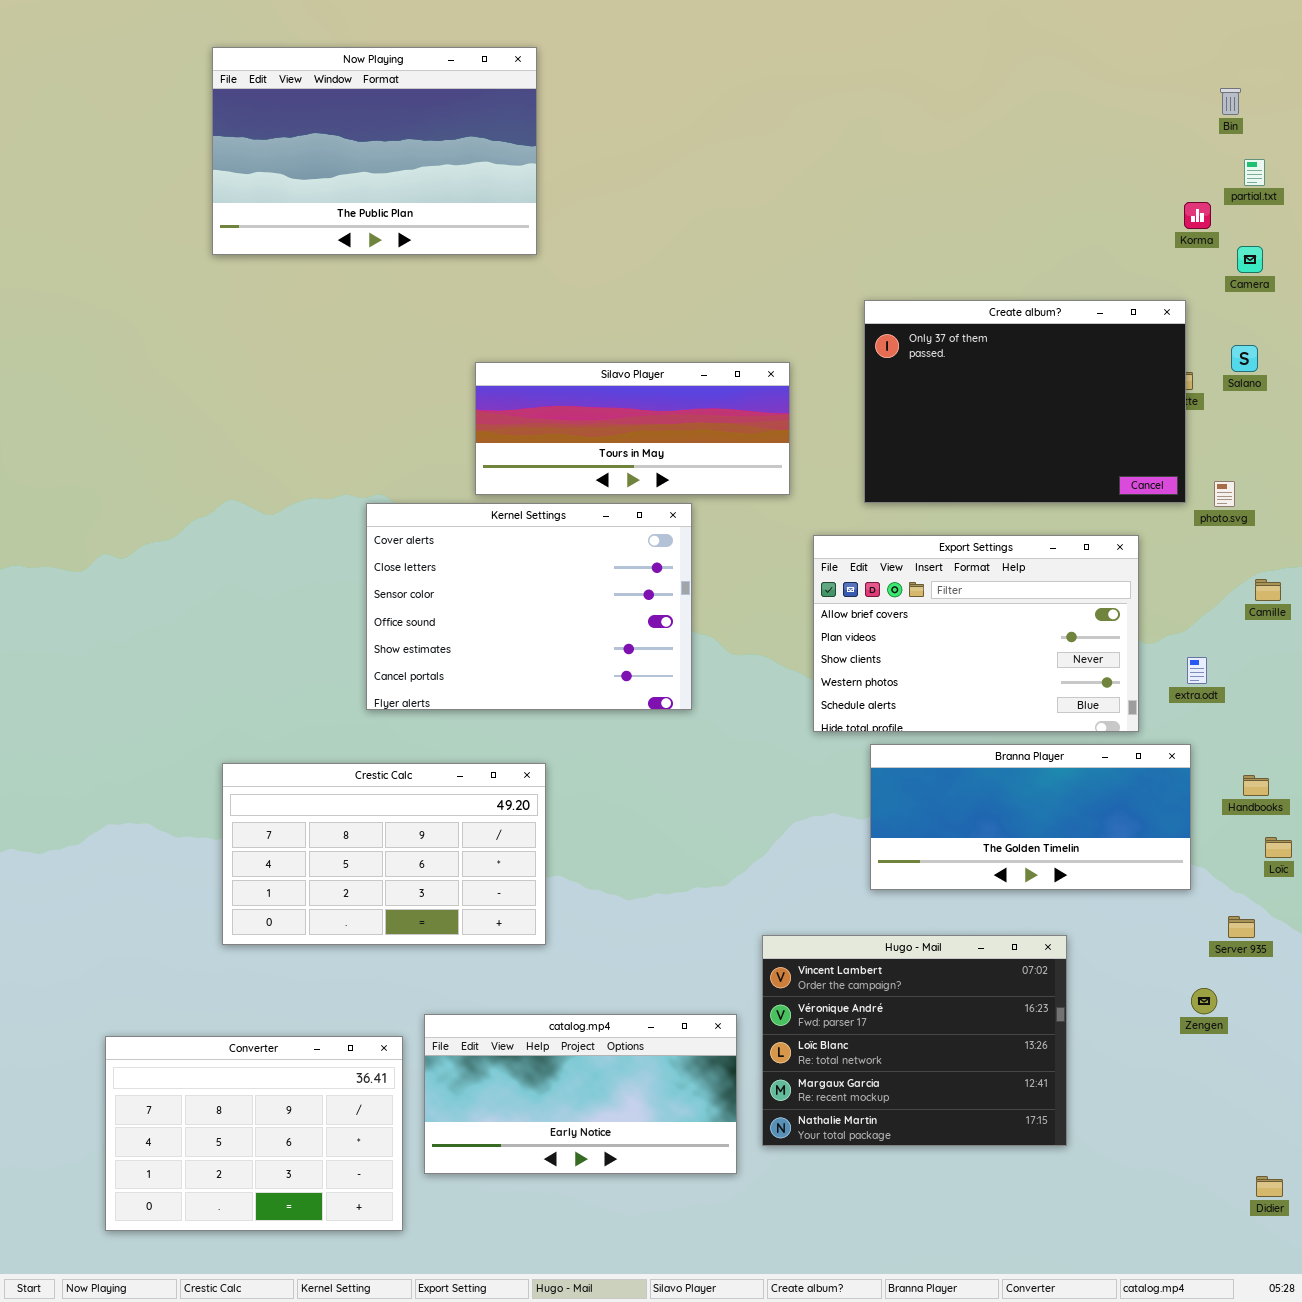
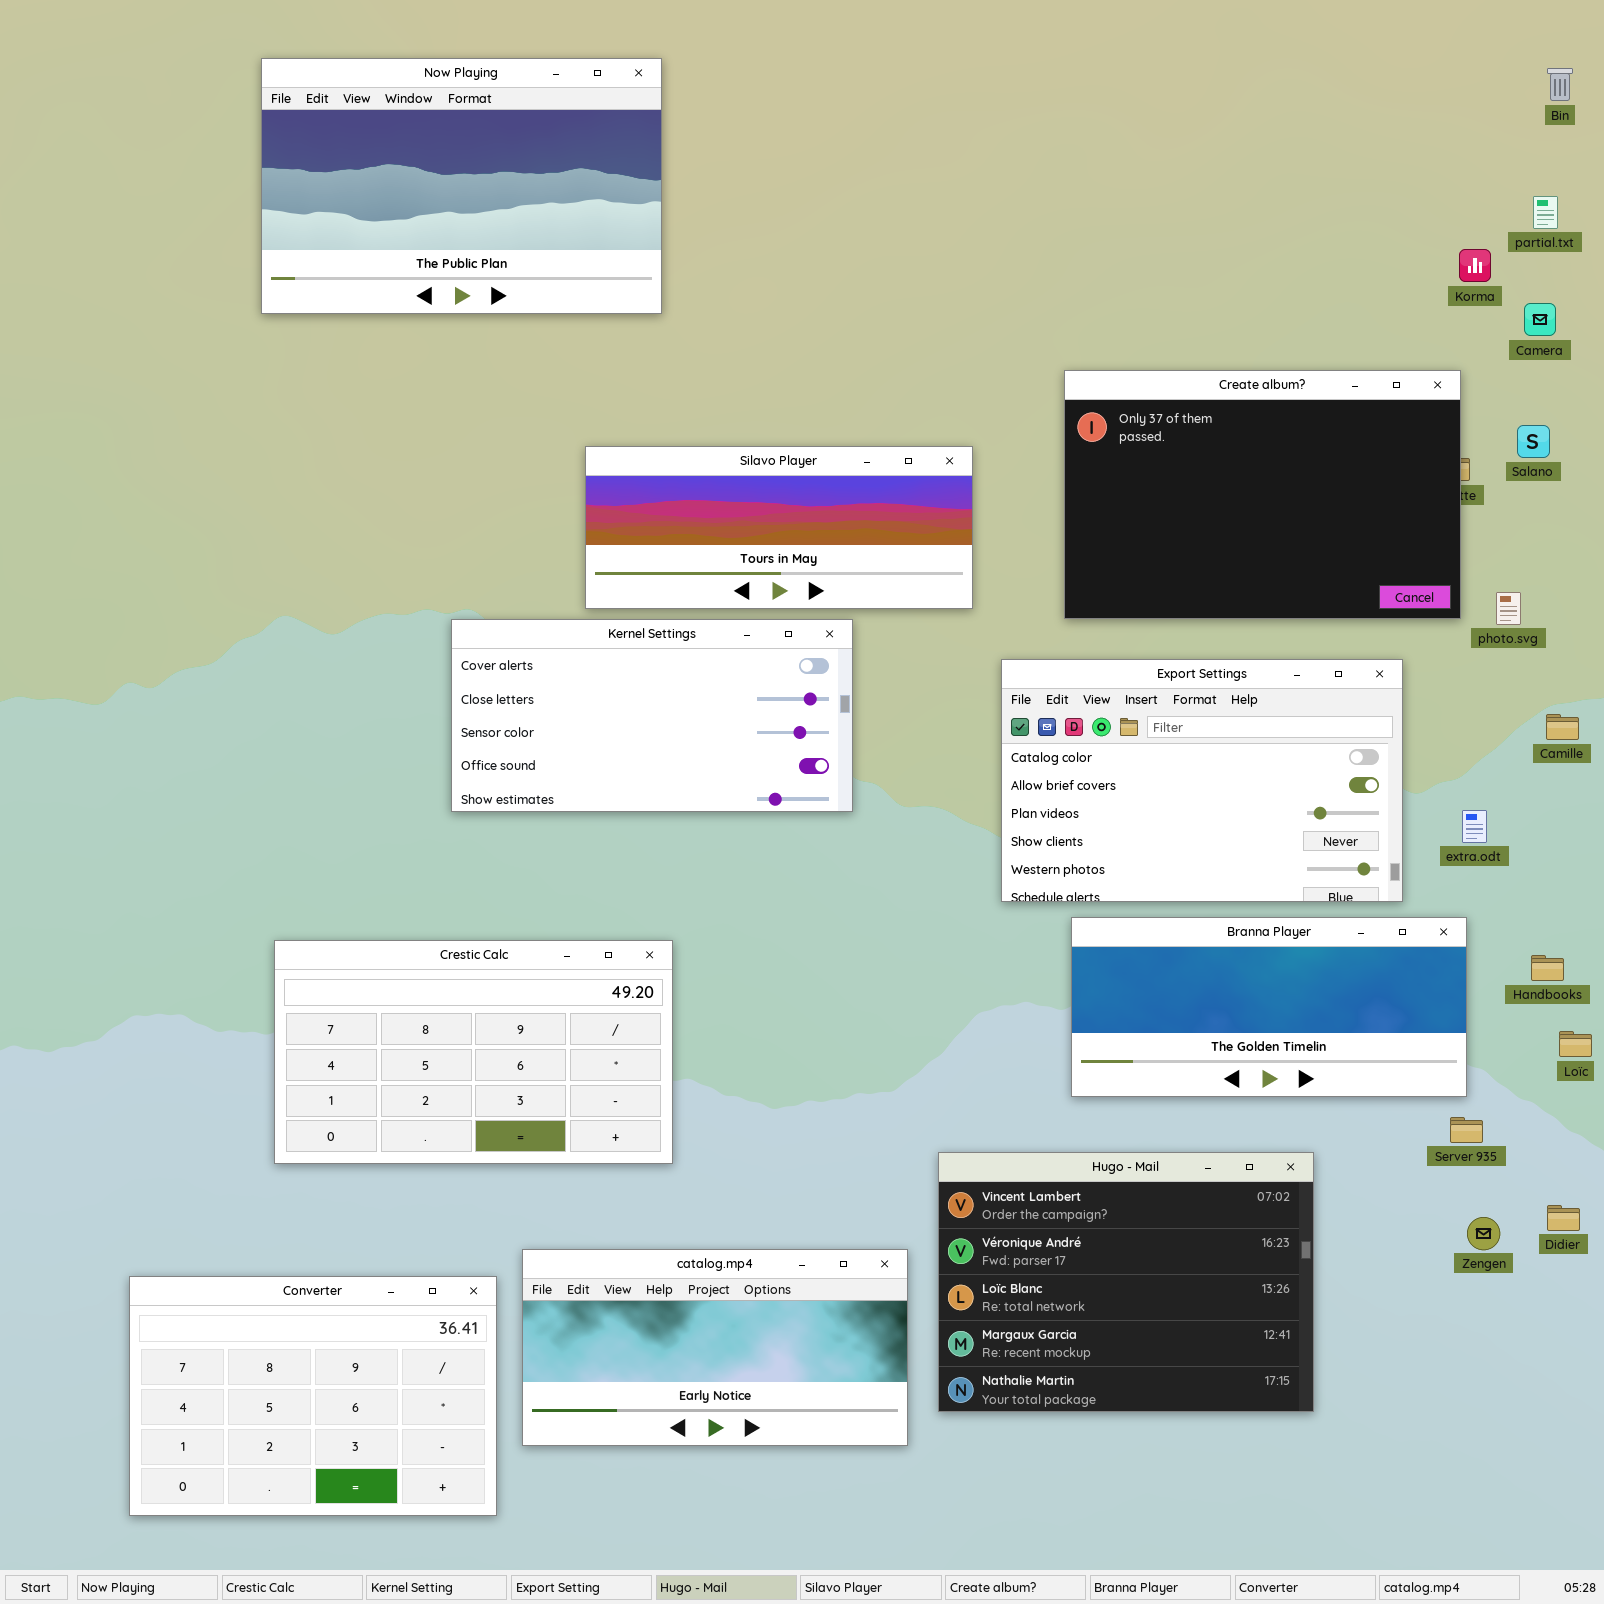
Bin: [1220,88,1241,115] -> [1547,68,1573,101], moved
Kernel Settings: [366,503,692,710] -> [451,619,853,812], resized
Export Settings: [813,535,1139,732] -> [1001,659,1403,902], scrolled up 1 row
Server 935: [1228,916,1255,938] -> [1450,1117,1483,1143], moved
Didier: [1256,1176,1283,1197] -> [1547,1205,1580,1231], moved

